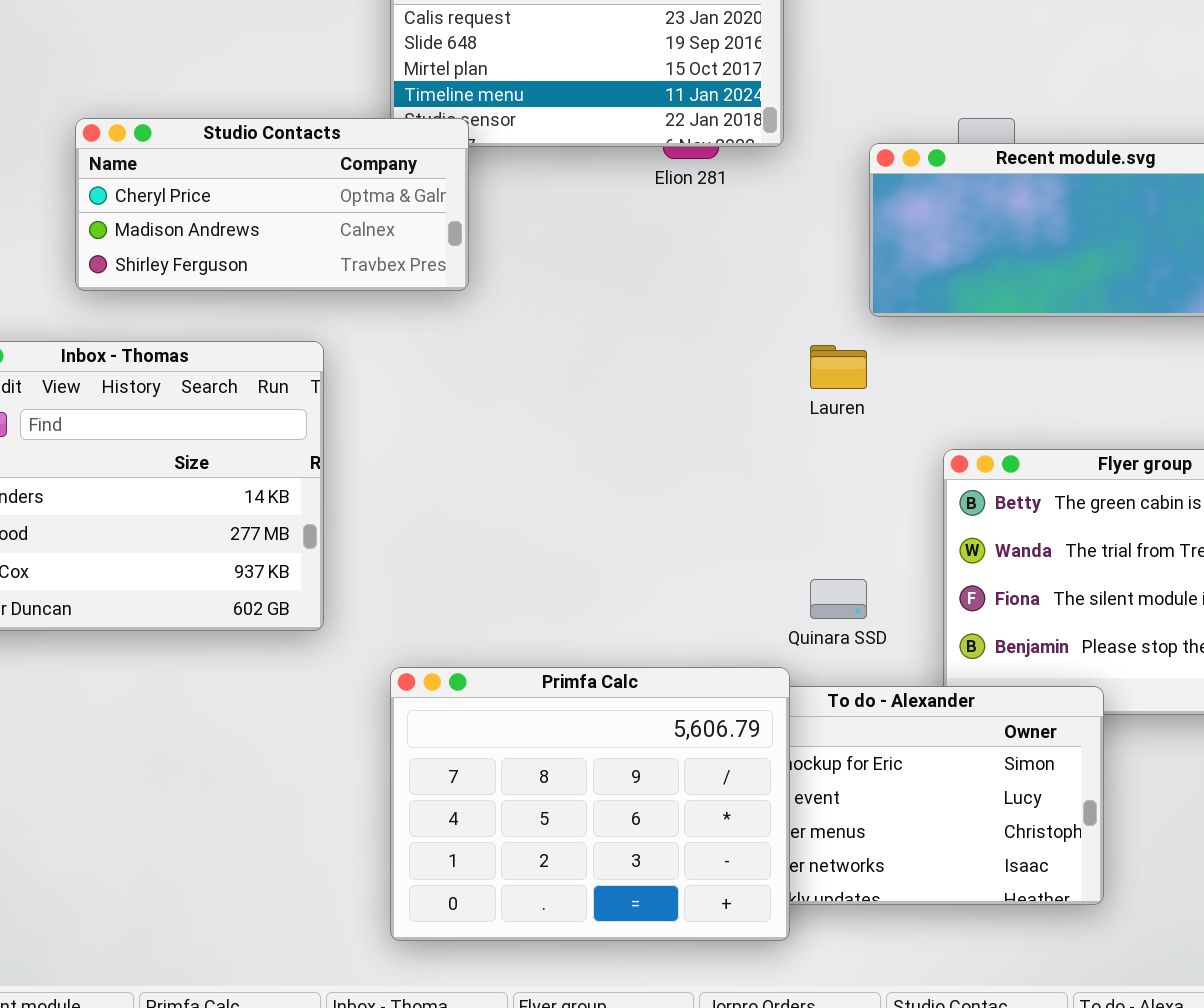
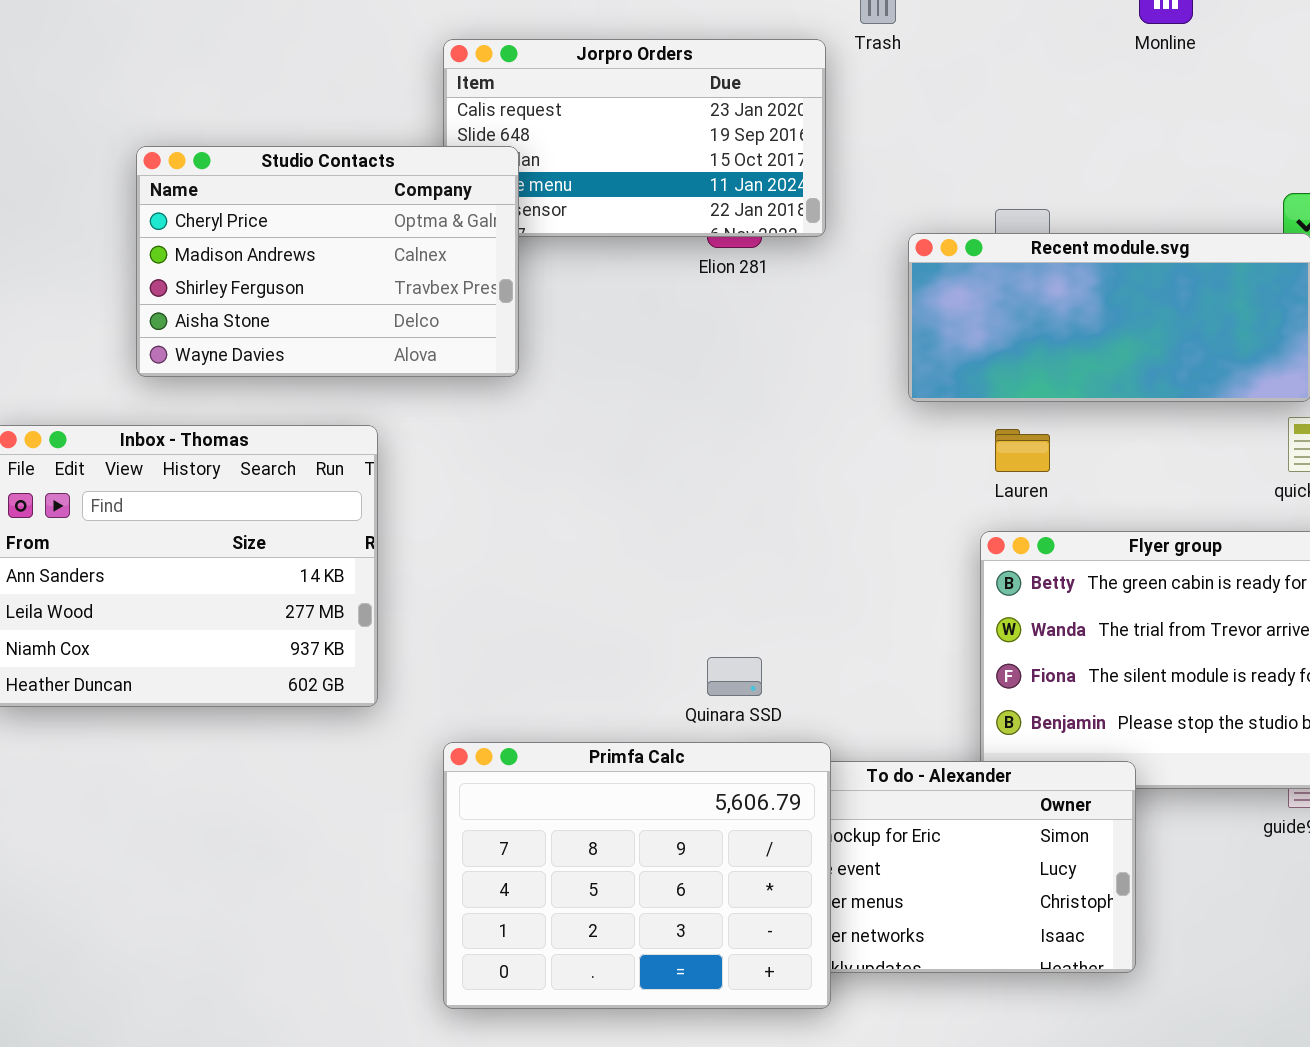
Studio Contacts: [75,118,469,291] -> [136,146,519,377], resized
Lauren: [810,345,867,389] -> [995,429,1050,472], moved
Quinara SSD: [810,579,867,619] -> [707,657,762,696], moved

